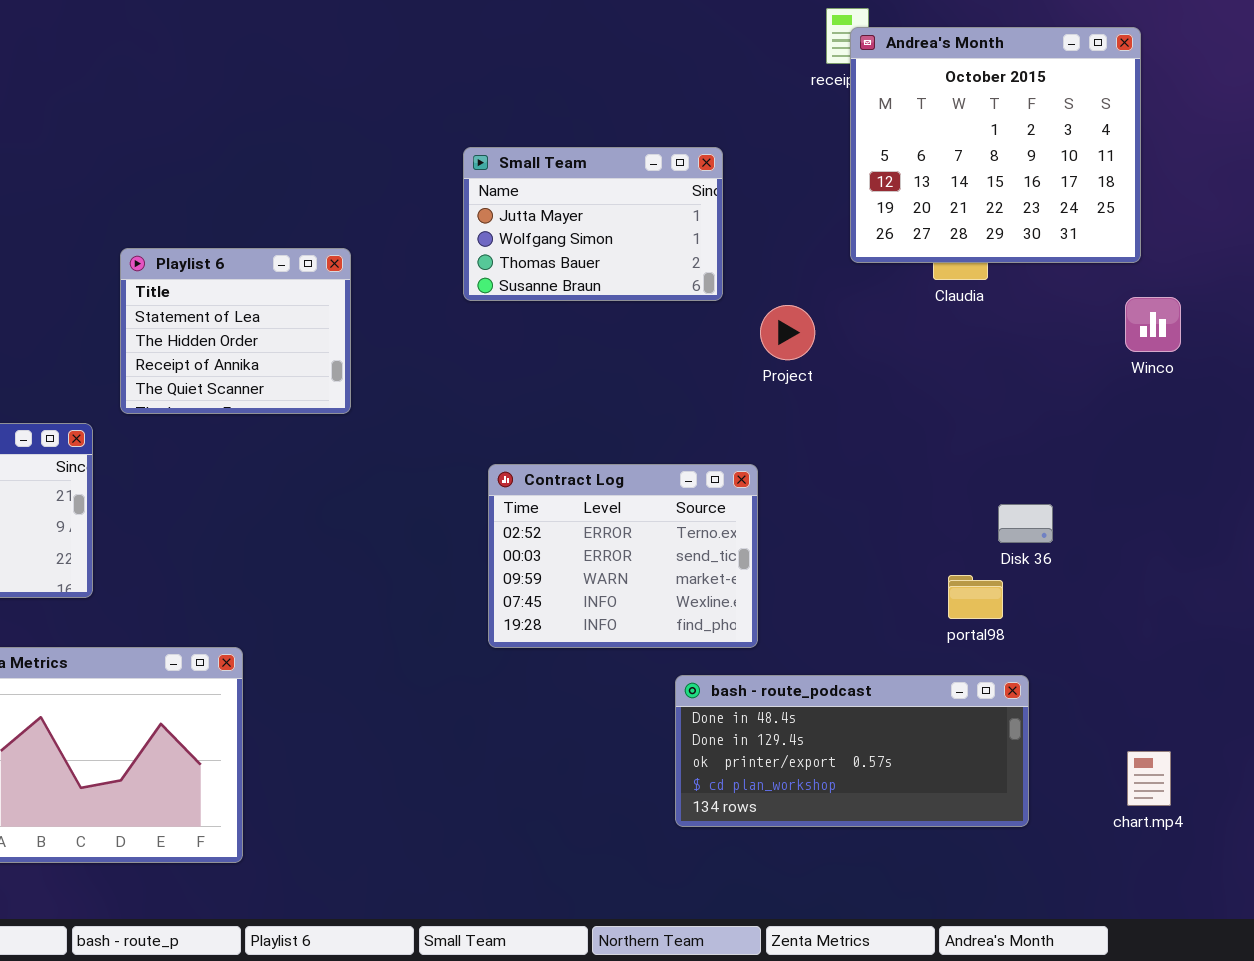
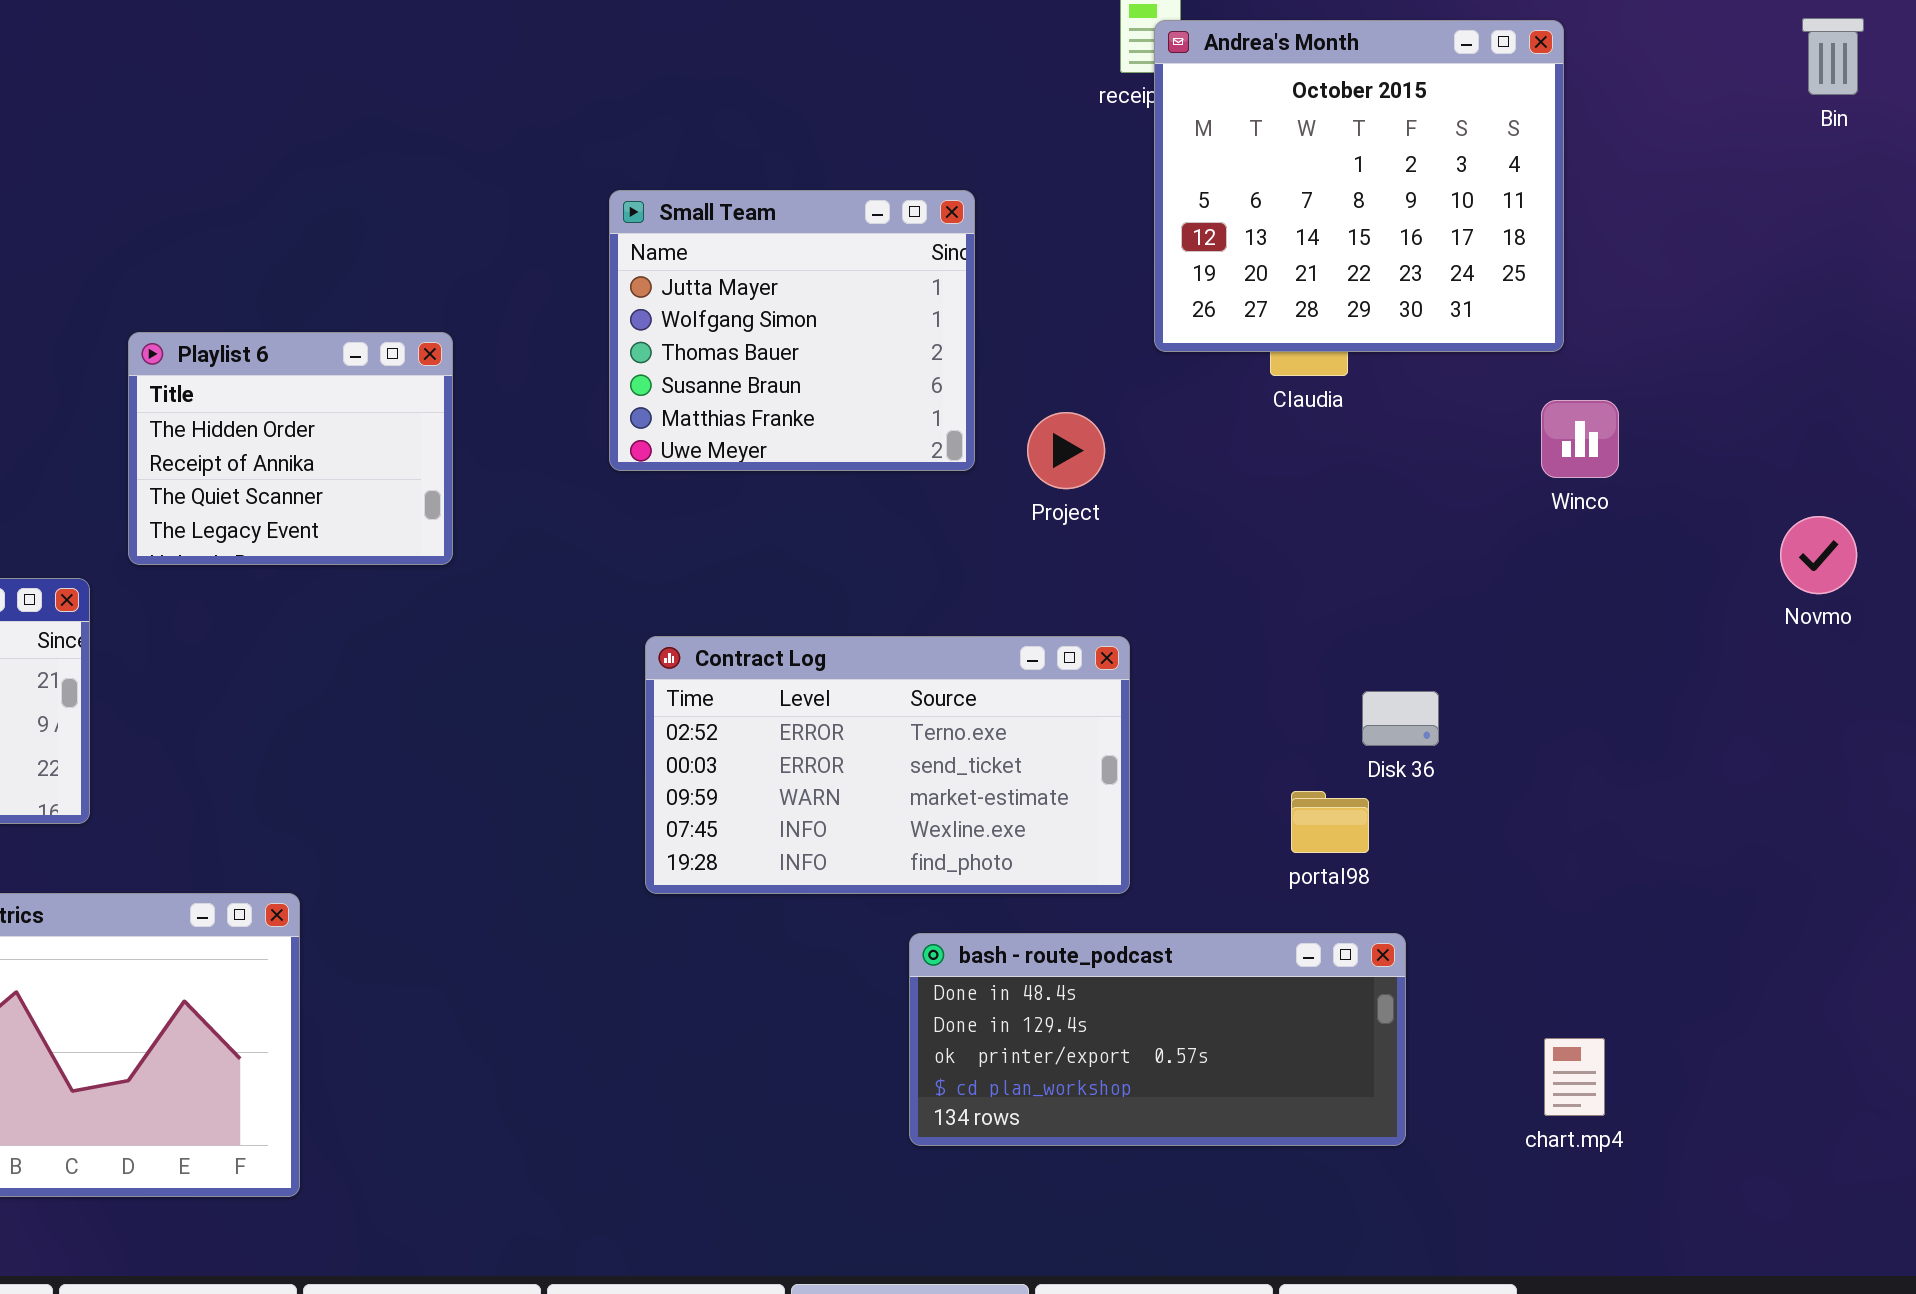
Small Team: [463,147,723,301] -> [609,190,975,471], resized
Playlist 6: [120,248,351,414] -> [128,332,453,565], scrolled down 1 row
Contract Log: [488,464,758,648] -> [645,636,1130,894], resized

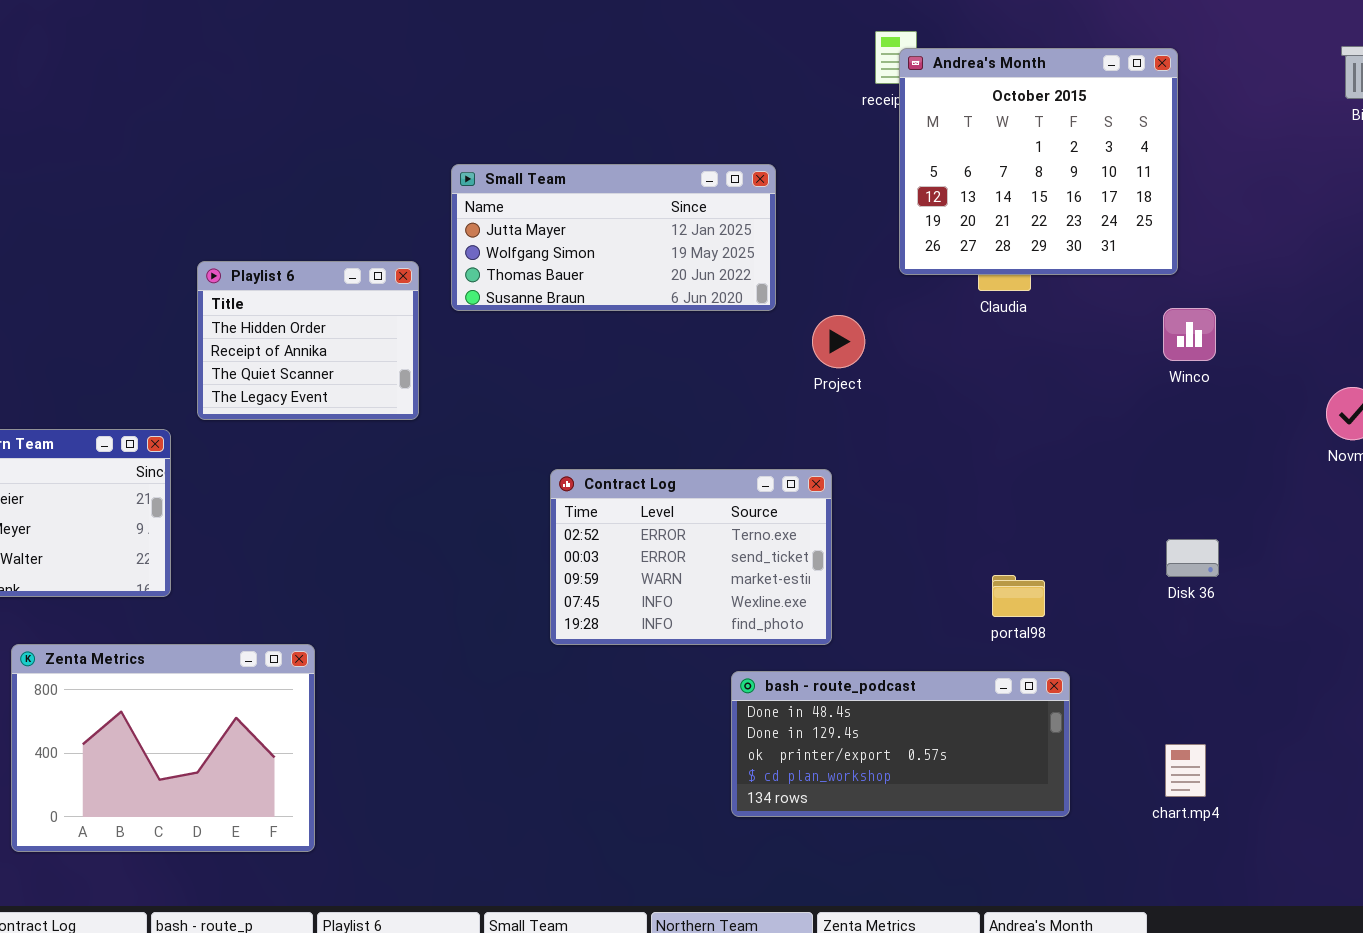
Small Team: [609,190,975,471] -> [451,164,776,311], resized
Contract Log: [645,636,1130,894] -> [550,469,832,645], resized
Disk 36: [1362,691,1439,746] -> [1166,539,1219,577], moved

